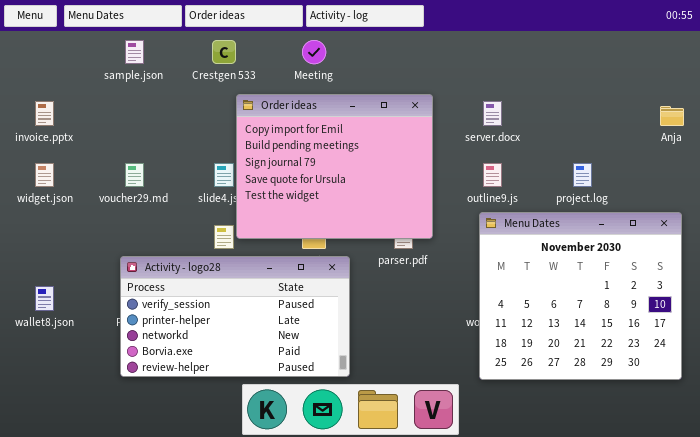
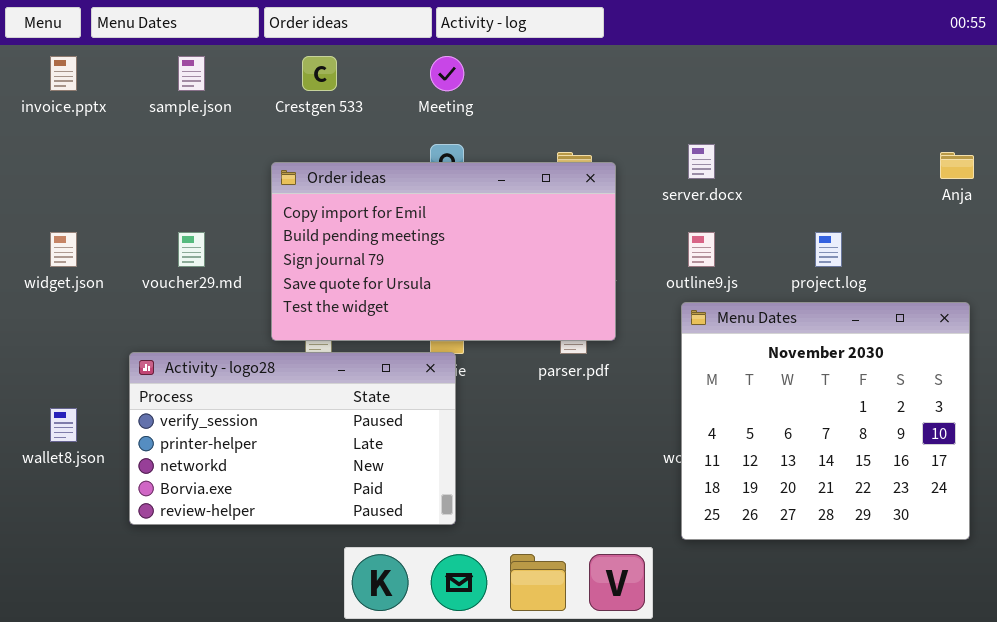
Order ideas: [236,94,433,239] -> [271,162,616,341], resized
invoice.pptx: [35,101,54,126] -> [50,56,77,91], moved
Activity - logo28: [120,256,350,377] -> [129,352,456,525], moved

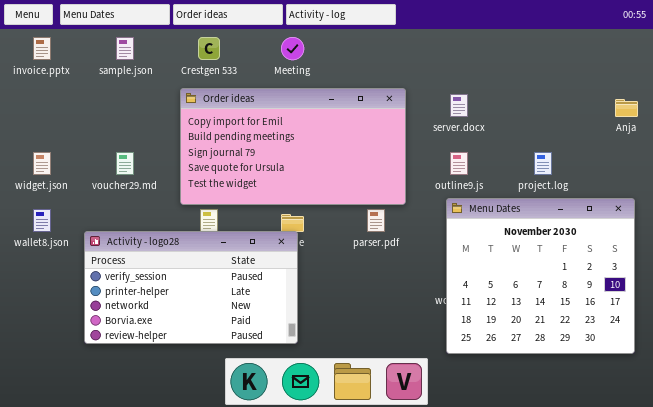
Order ideas: [271,162,616,341] -> [180,88,406,205], moved
wallet8.json: [50,408,77,442] -> [33,209,51,232], moved

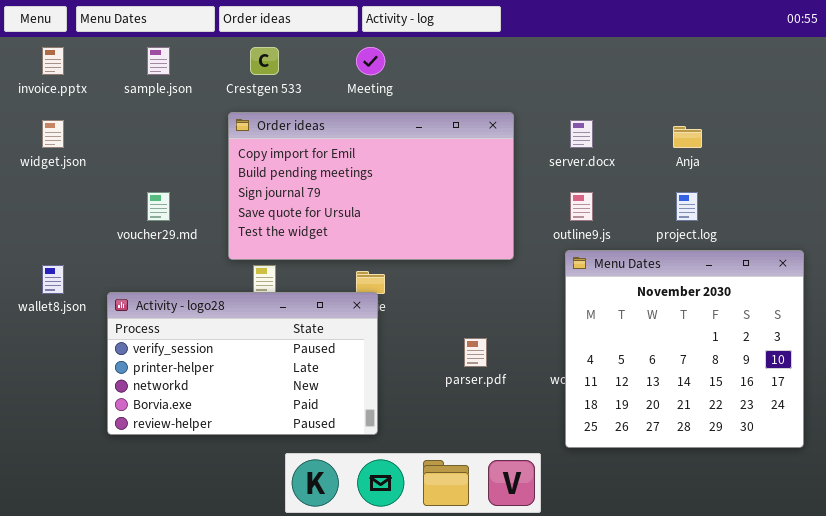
Anja: [615,99,638,117] -> [673,126,702,148], moved
widget.json: [33,152,51,175] -> [42,120,64,148], moved
parser.pdf: [367,209,385,232] -> [464,338,487,367], moved

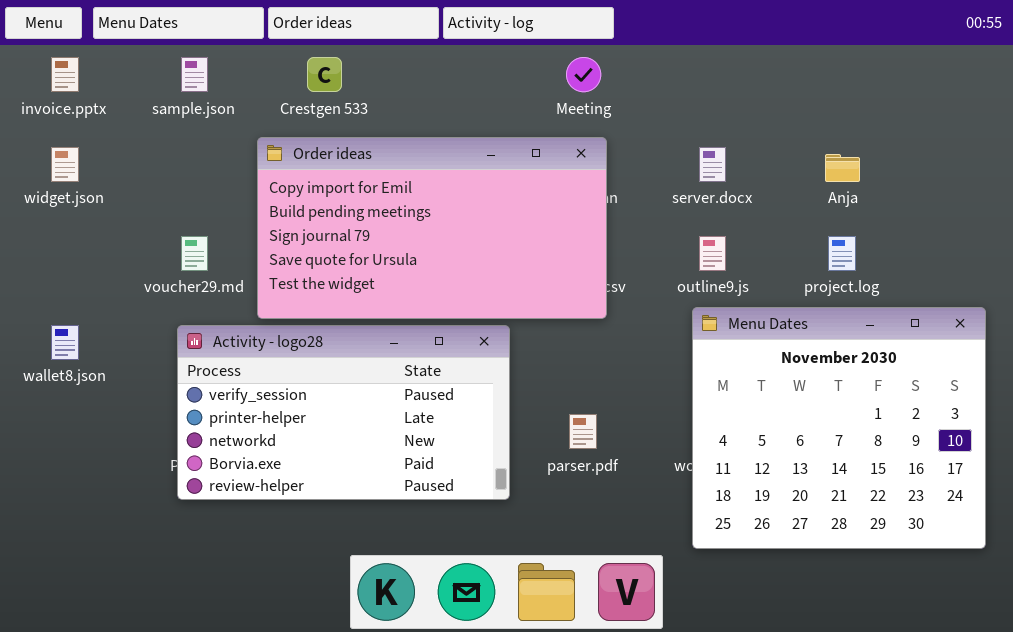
Meeting: [356,47,385,75] -> [566,57,601,92], moved
Order ideas: [228,112,514,260] -> [257,137,607,319], moved
Activity - logo28: [107,292,378,435] -> [177,325,510,500], moved

